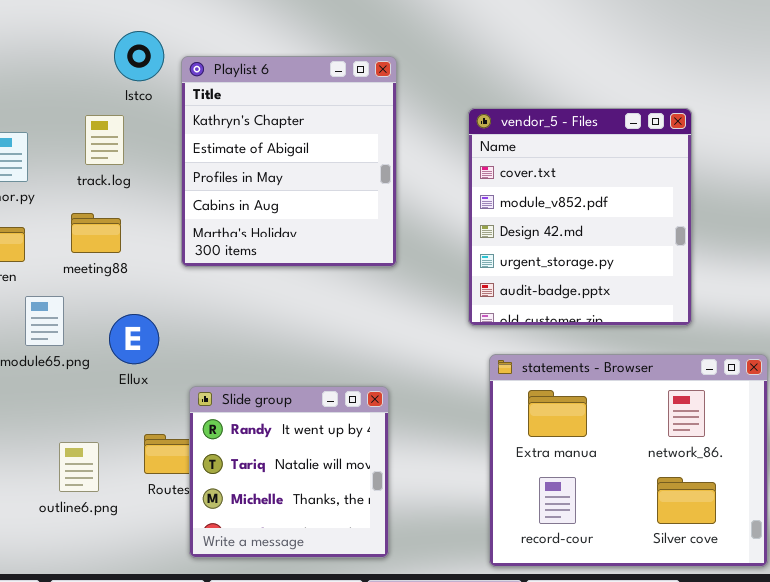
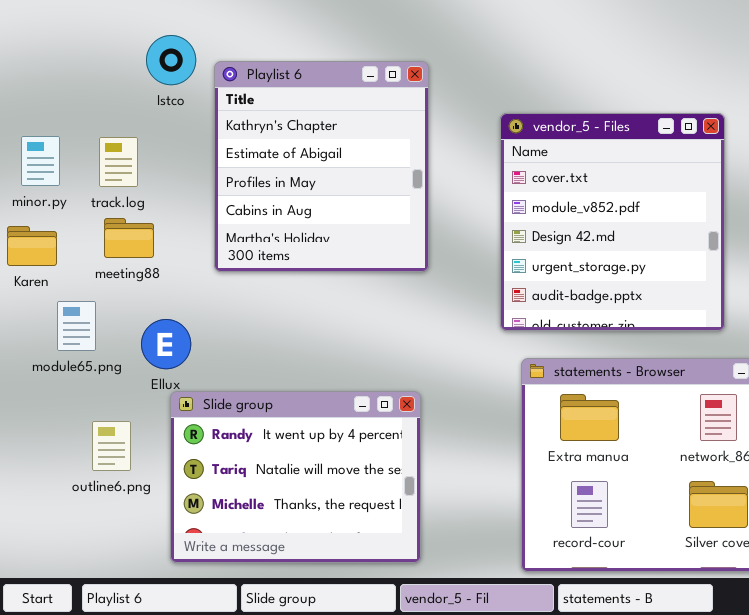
track.log: [85,115,124,165] -> [99,137,138,187], moved
Slide group: [189,386,389,558] -> [170,391,421,563], resized
outline6.png: [59,442,99,492] -> [92,421,131,471], moved

